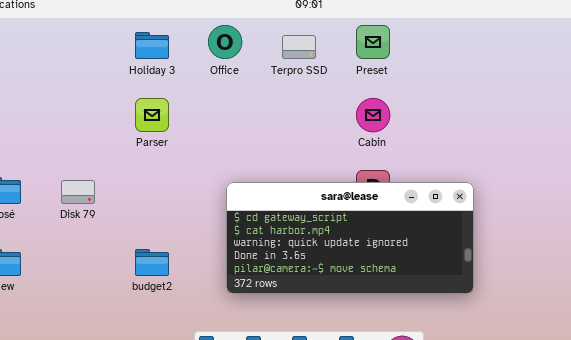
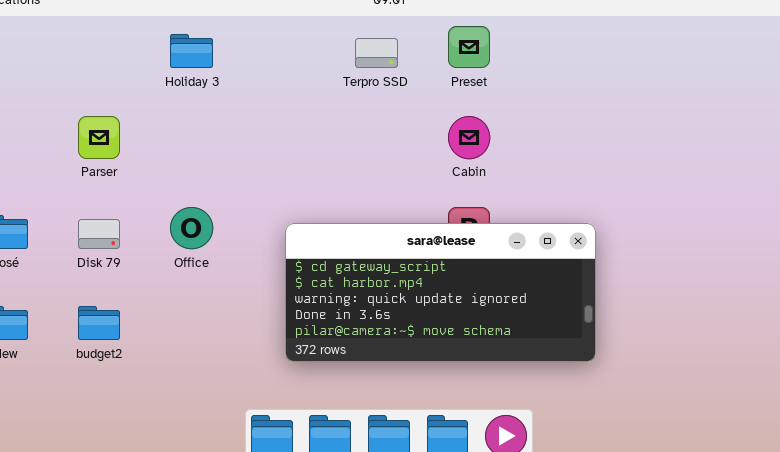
Office: [208,25,242,59] -> [170,207,213,249], moved
Parser: [135,98,169,132] -> [78,116,120,159], moved
budget2: [135,249,169,276] -> [78,306,120,340], moved

